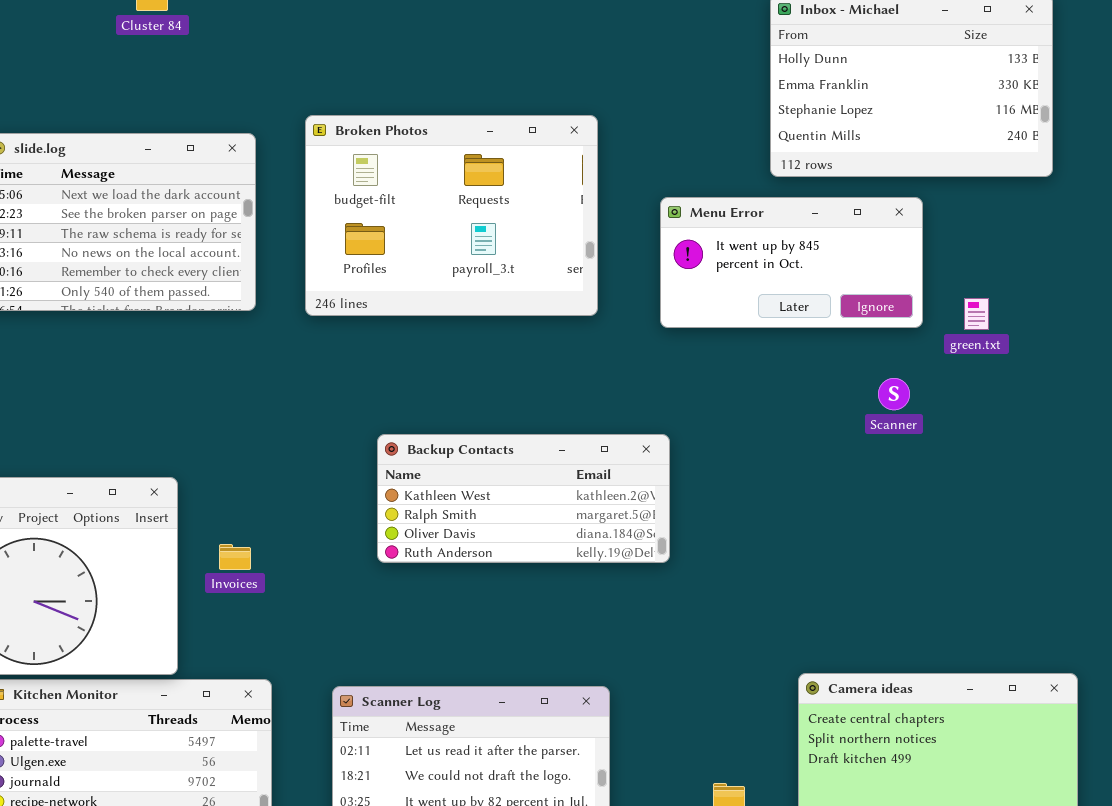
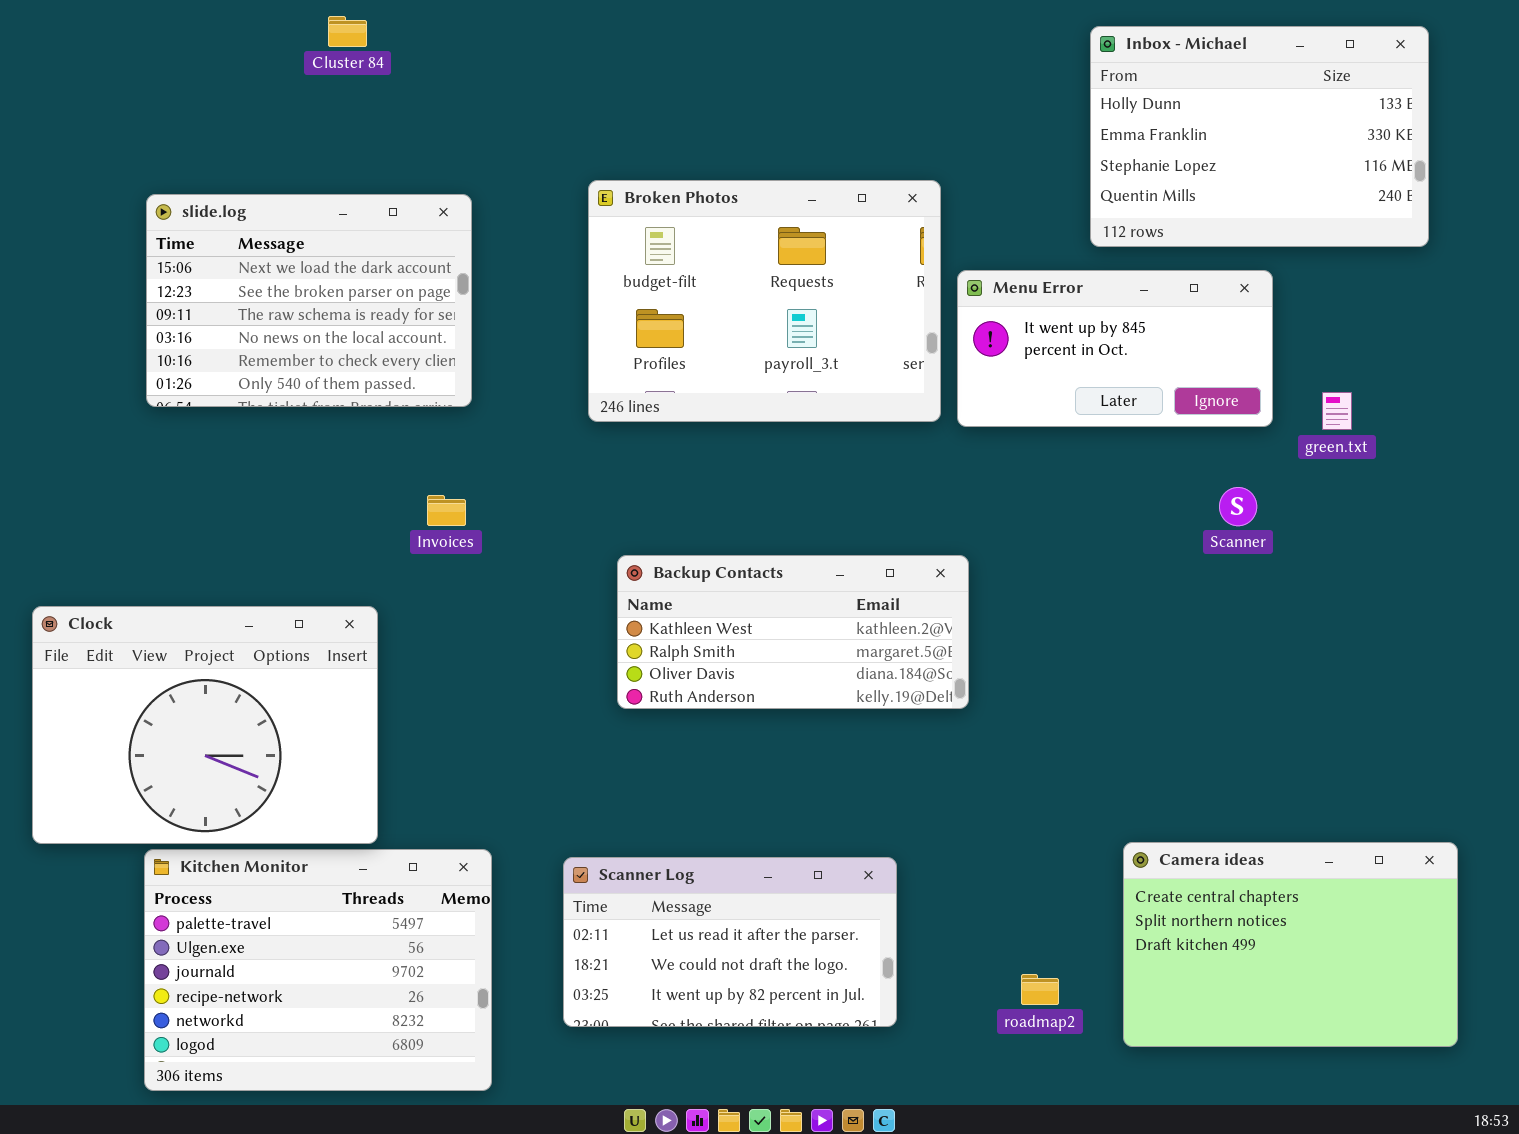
Broken Photos: [305,115,598,316] -> [588,180,941,422], moved
Invoices: [219,544,251,570] -> [427,495,466,526], moved

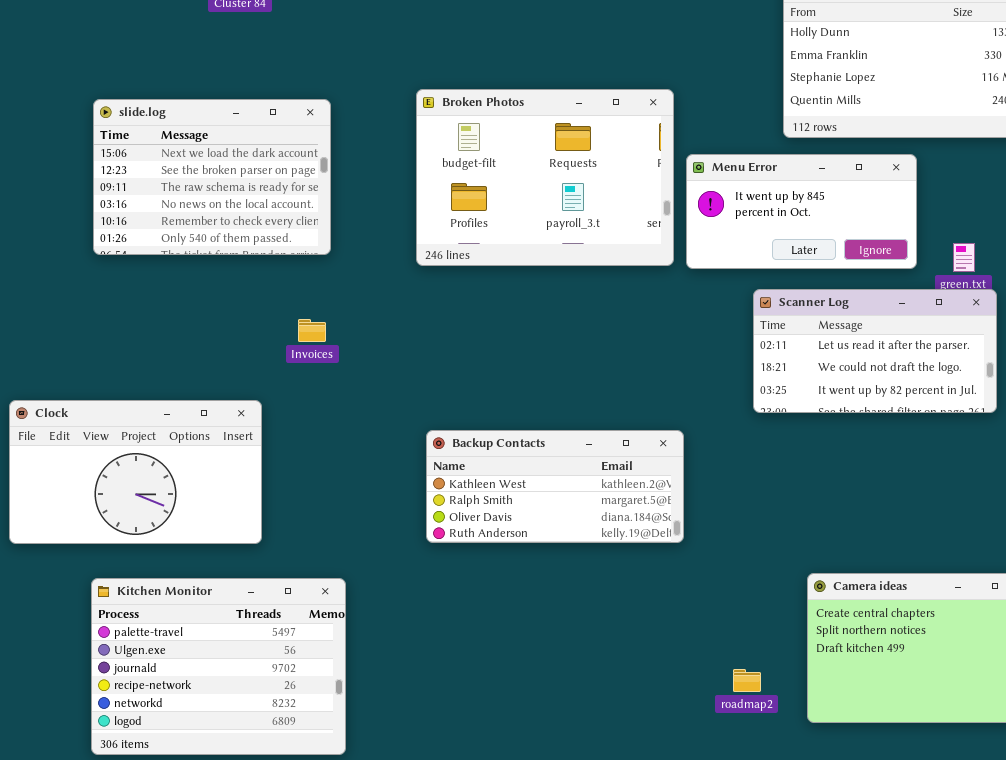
Backup Contacts: [617,555,969,709] -> [426,430,684,543], moved
Clock: [32,606,378,844] -> [9,400,262,544], resized
Scanner Log: [563,857,897,1027] -> [753,289,997,413], moved

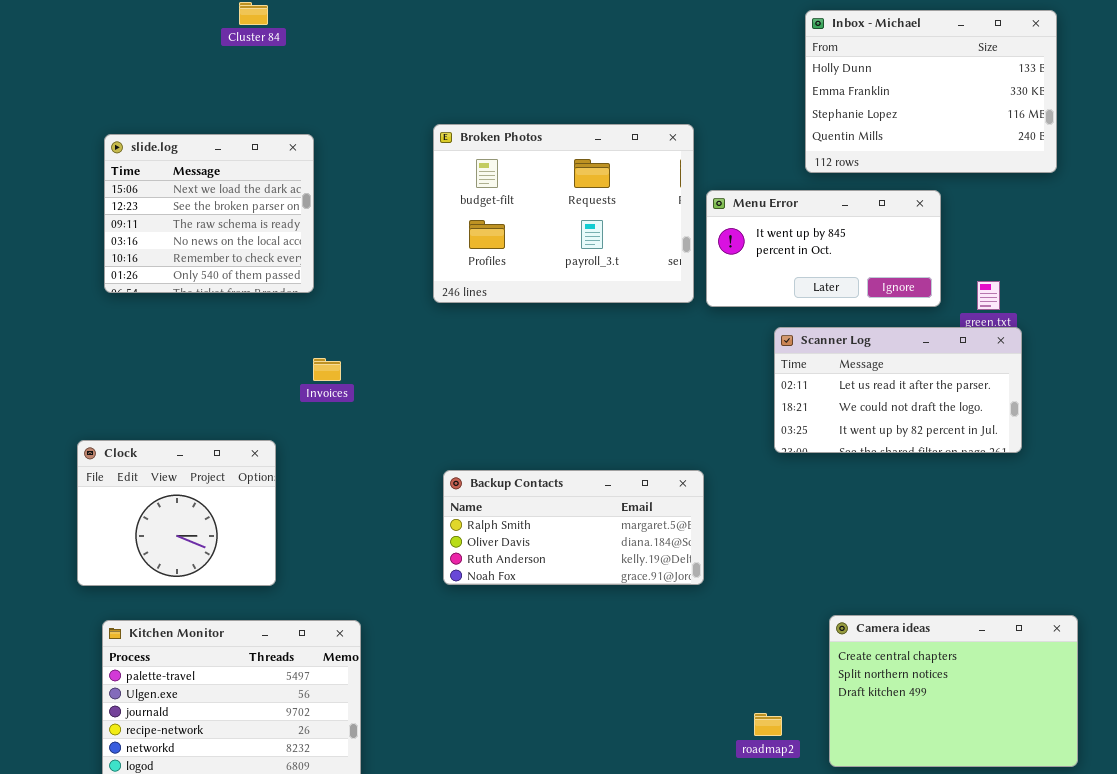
slide.log: [93,99,331,255] -> [104,134,314,293], resized
Clock: [9,400,262,544] -> [77,440,276,586], resized
Backup Contacts: [426,430,684,543] -> [443,470,704,585], scrolled down 1 row

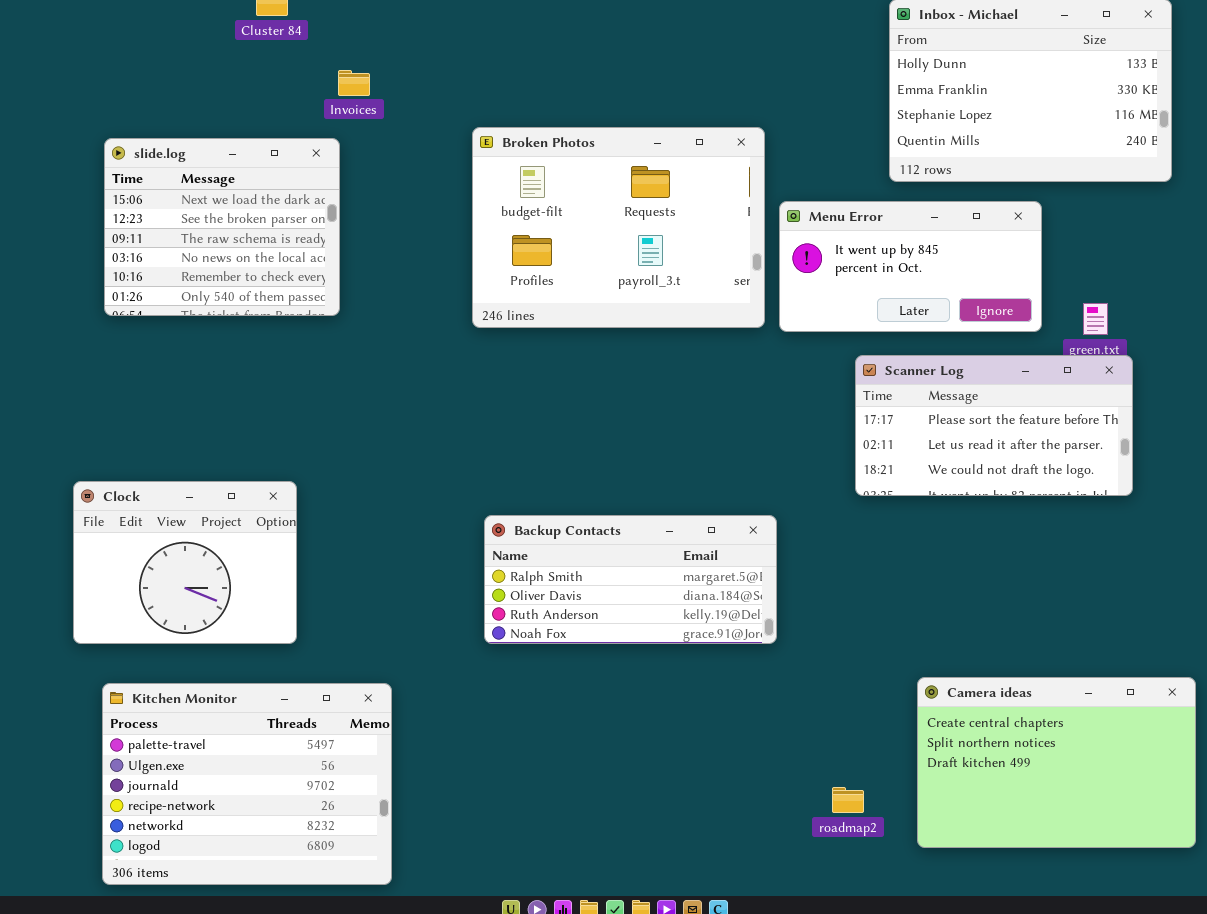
Scanner Log: [774,327,1022,453] -> [855,355,1133,496], scrolled up 1 row
Invoices: [313,358,341,381] -> [338,70,370,96], moved

